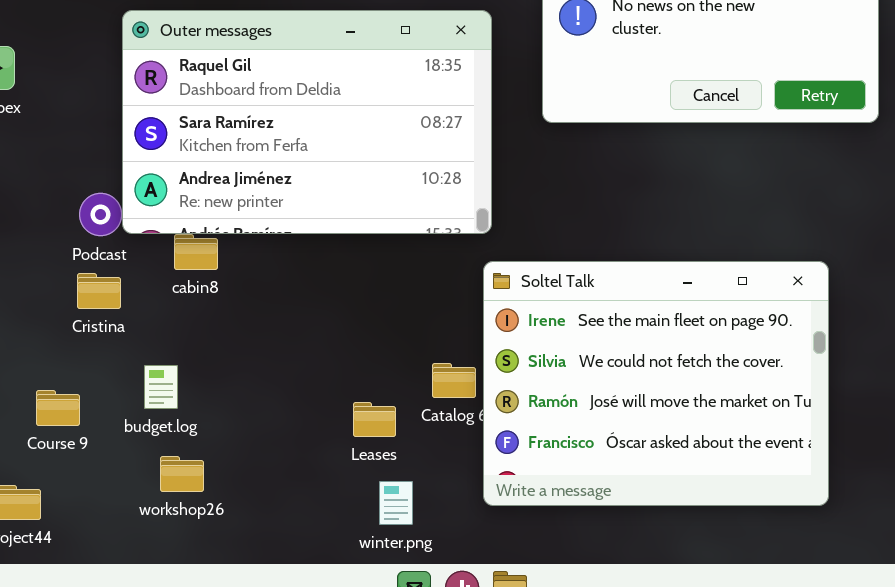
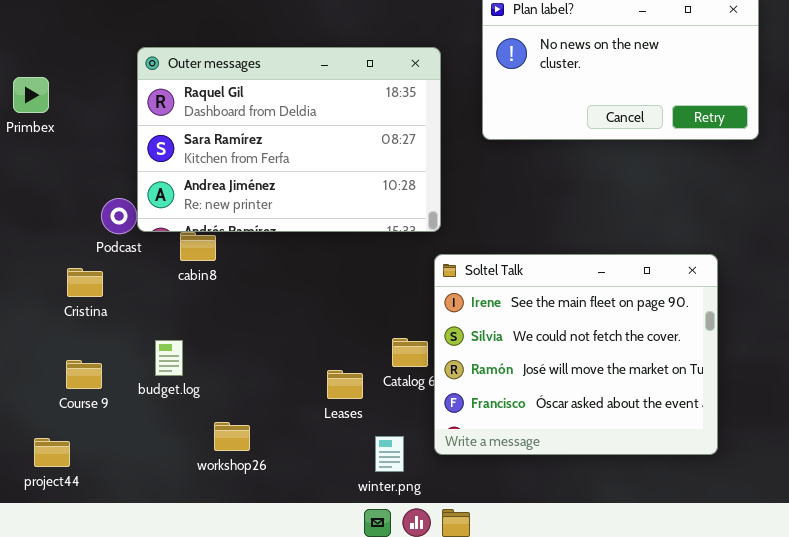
Cristina: [77,273,121,309] -> [67,268,103,297], moved
workshop26: [160,456,204,492] -> [214,422,250,451], moved
winter.png: [379,481,413,525] -> [375,436,404,472], moved

